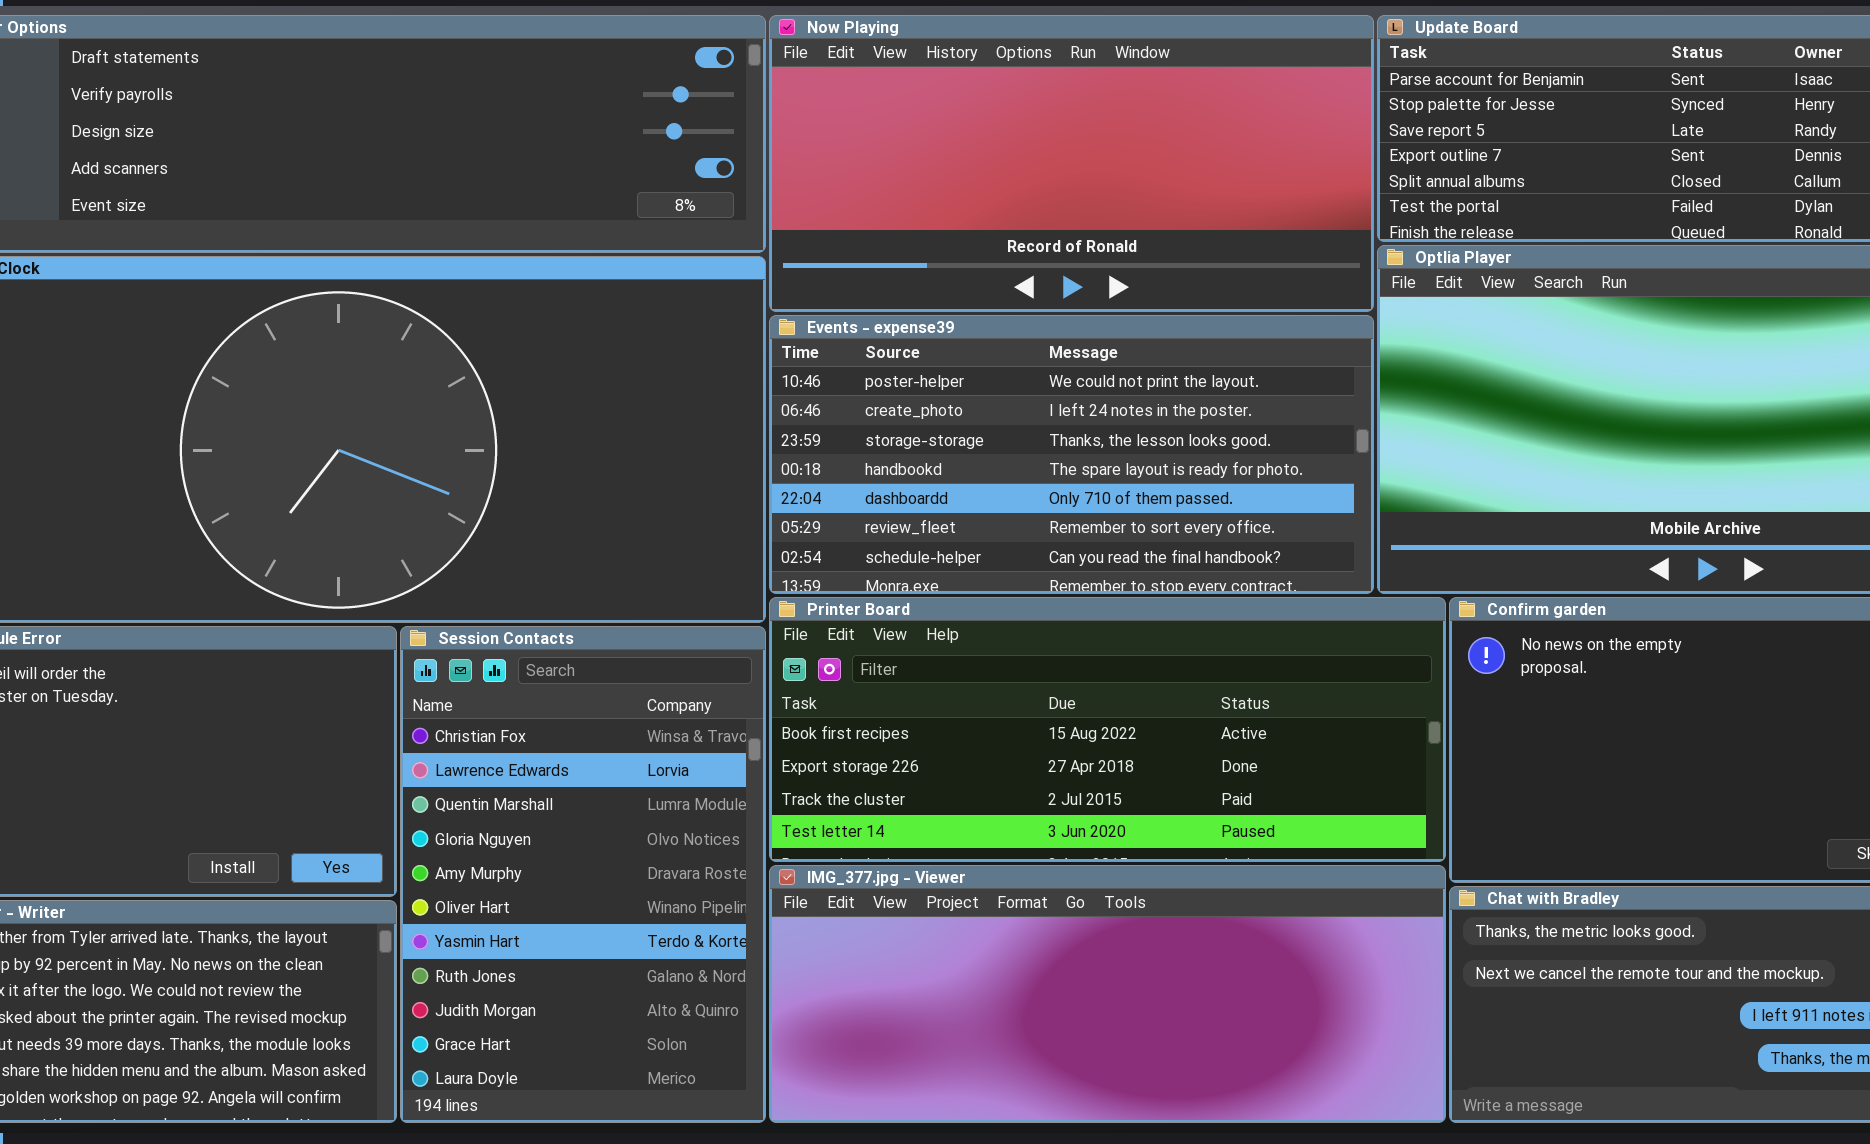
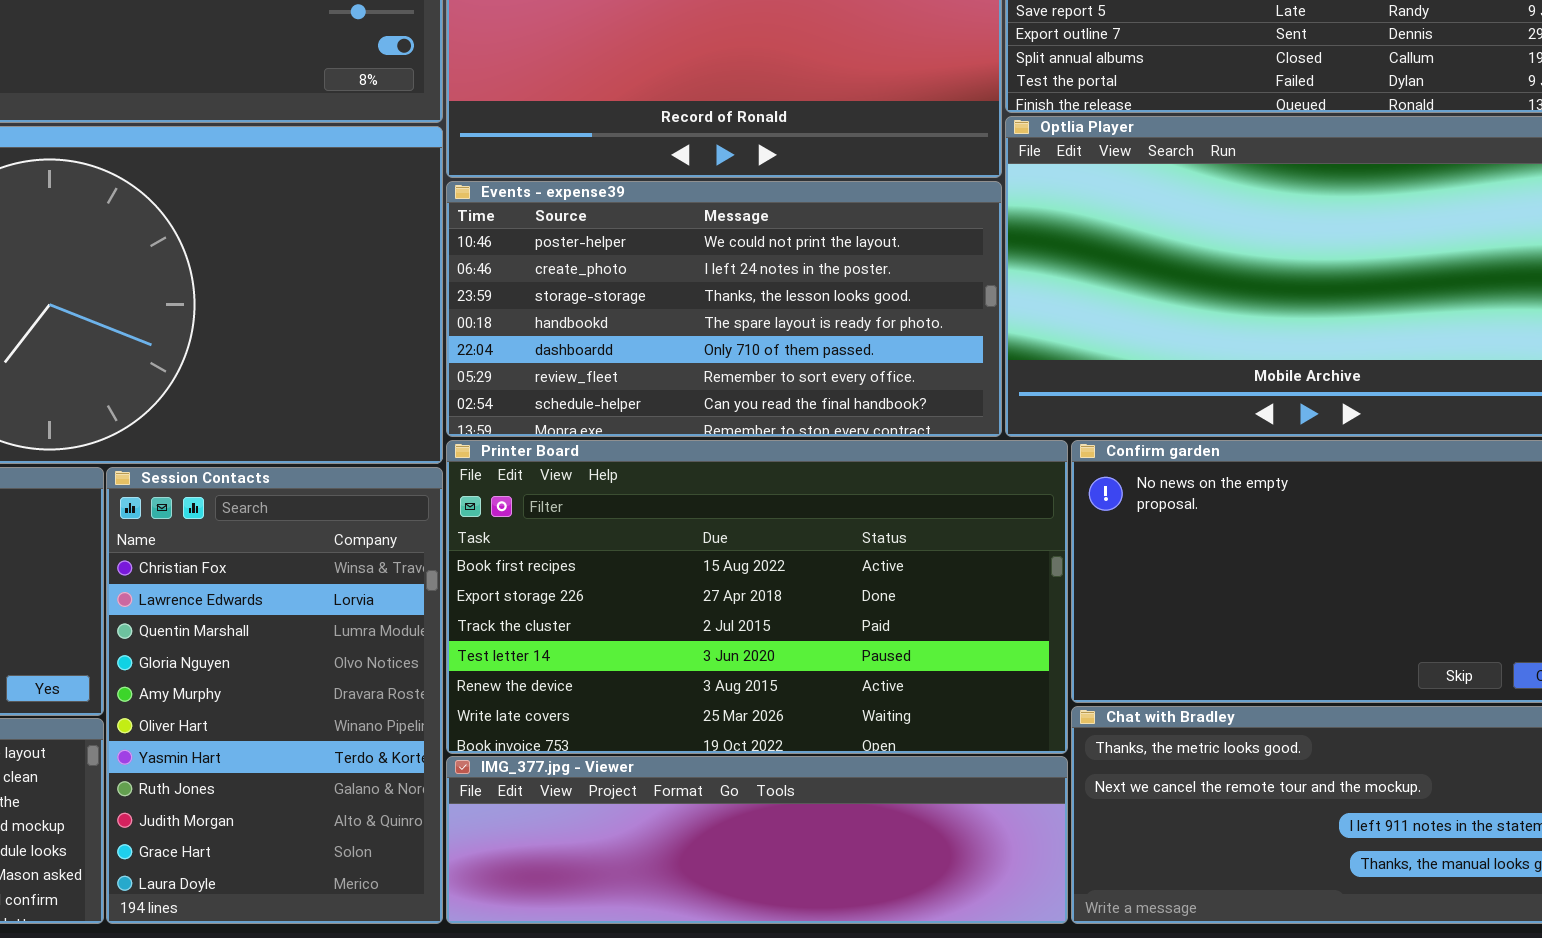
Printer Board: [769,597,1446,862] -> [446,440,1068,754], resized
IMG_377.jpg - Viewer: [769,865,1446,1123] -> [446,756,1068,924], resized

